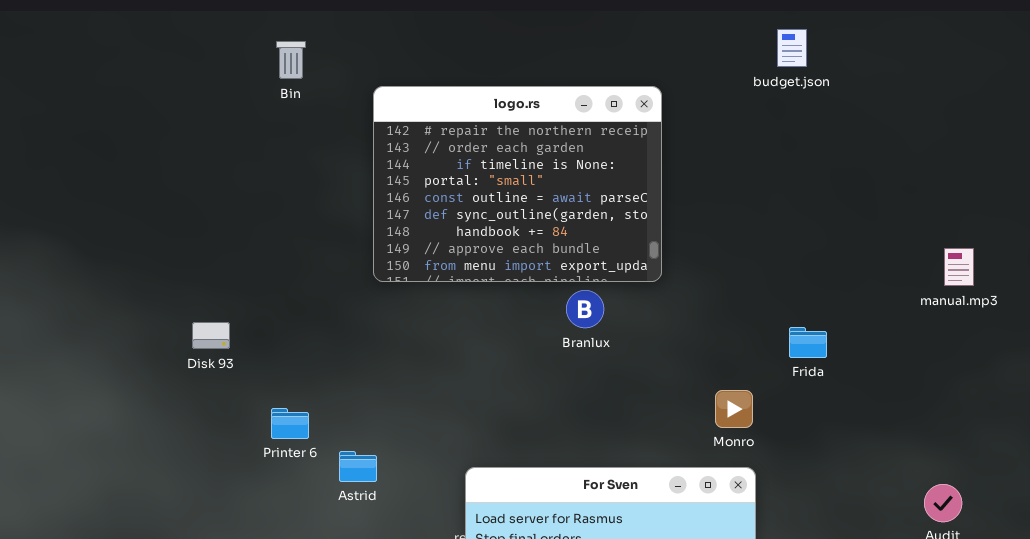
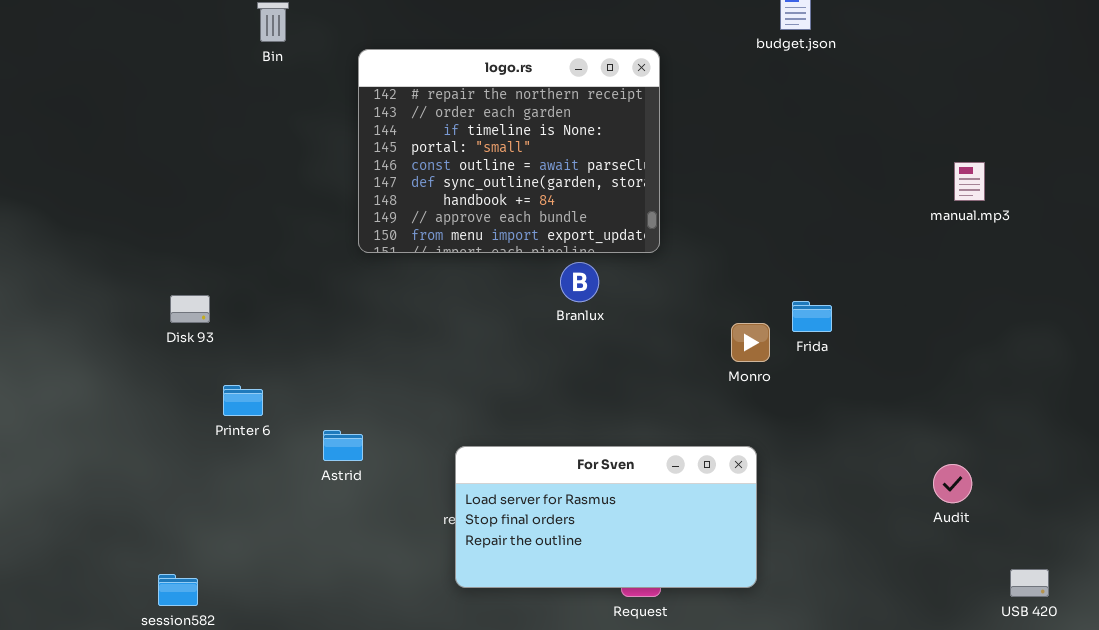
manual.mp3: [944,248,974,286] -> [954,162,985,201], moved
Monro: [715,390,753,428] -> [731,323,770,362], moved
Printer 6: [271,408,309,439] -> [223,385,263,416], moved

